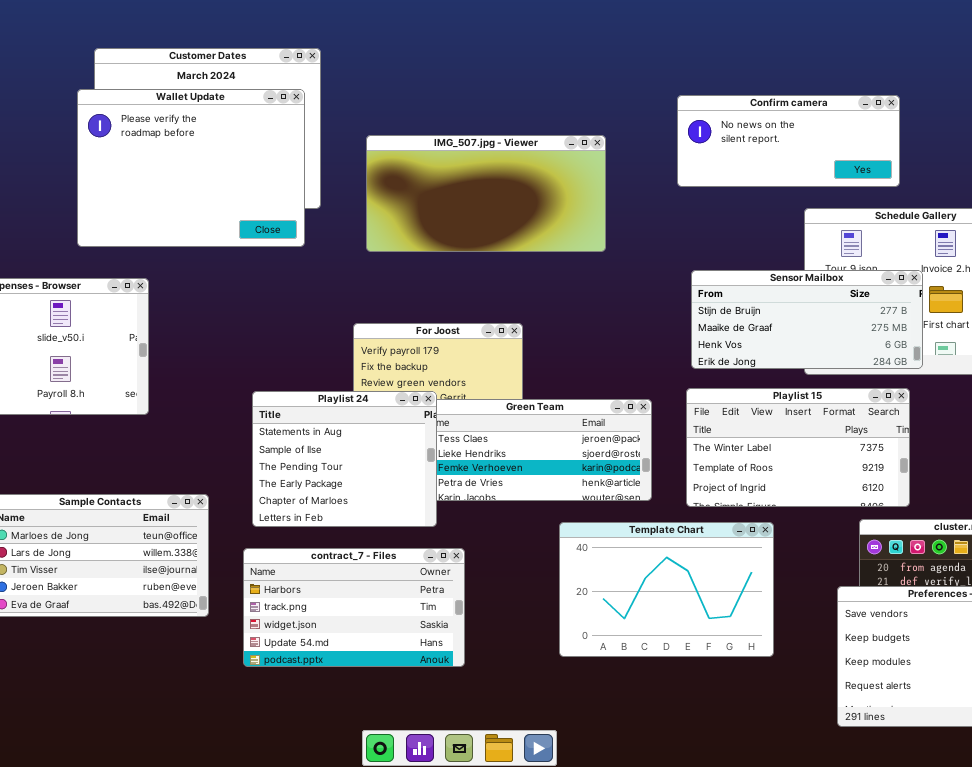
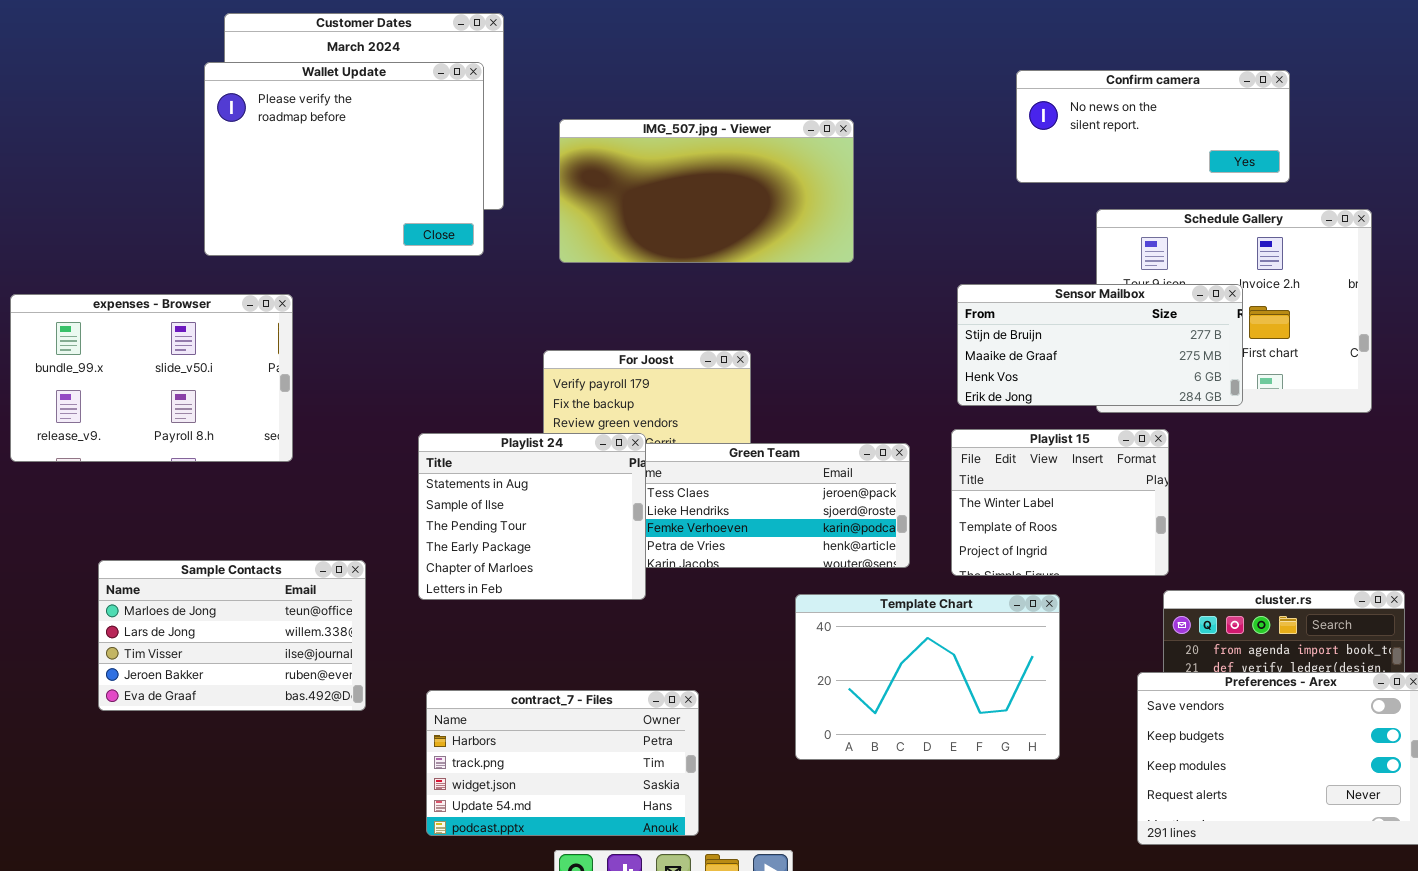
Confirm camera: [677,95,900,187] -> [1016,70,1290,183], moved
Playlist 15: [686,388,910,507] -> [951,429,1169,576], resized
contract_7 - Files: [243,548,465,667] -> [426,690,699,836], moved

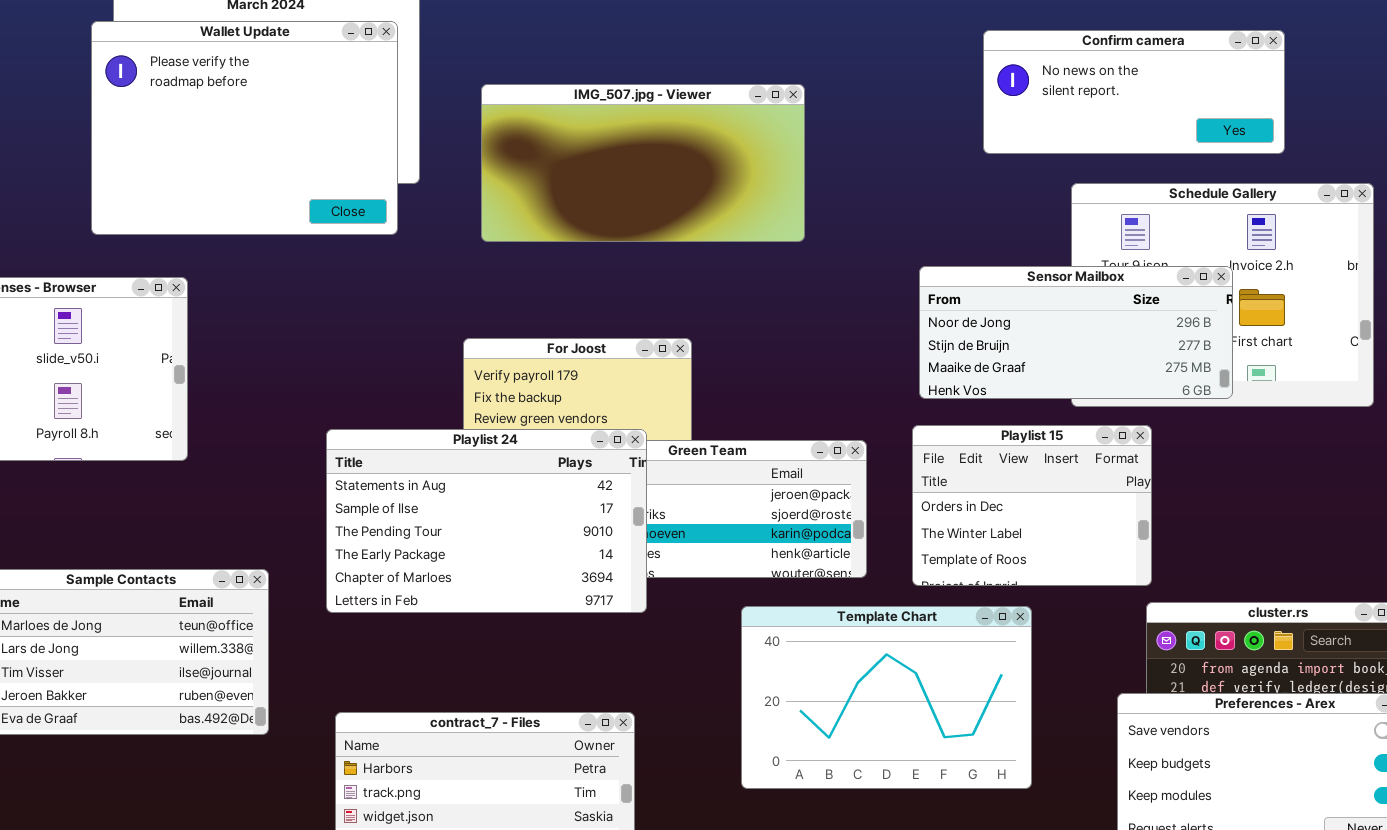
Sensor Mailbox: [957,284,1243,406] -> [919,266,1233,399], scrolled up 1 row
Playlist 15: [951,429,1169,576] -> [912,425,1152,586], scrolled up 1 row
Playlist 24: [418,433,646,600] -> [326,429,647,613], resized

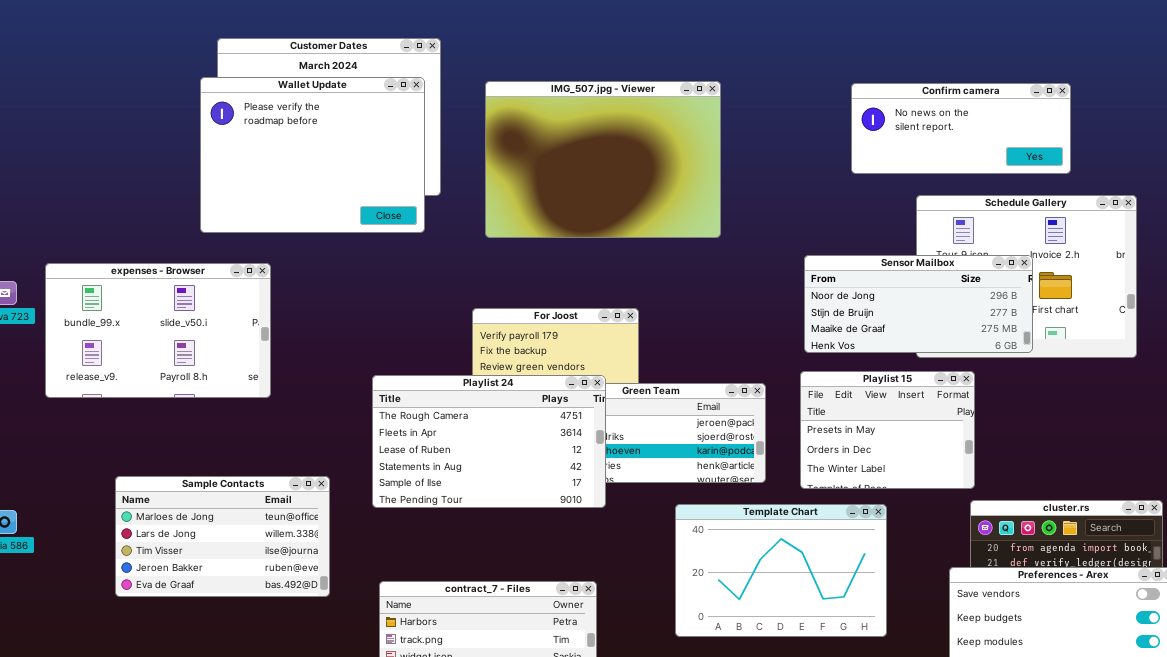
IMG_507.jpg - Viewer: [481,84,805,242] -> [485,81,721,238], resized
Playlist 15: [912,425,1152,586] -> [800,371,975,489], scrolled up 1 row
Playlist 24: [326,429,647,613] -> [372,375,606,508], scrolled up 3 rows

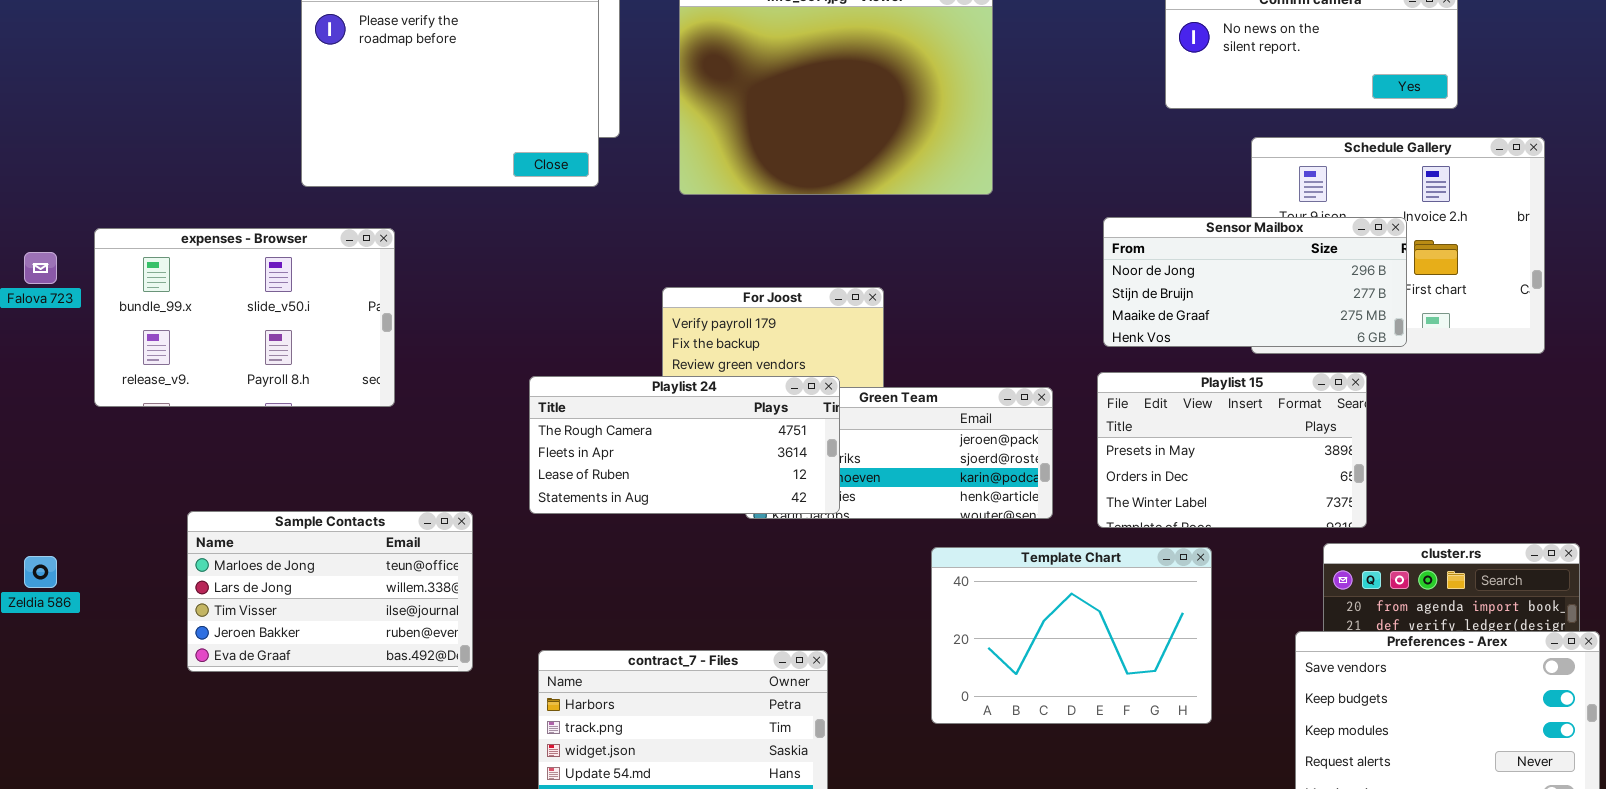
Playlist 15: [800,371,975,489] -> [1097,372,1367,528], resized
Playlist 24: [372,375,606,508] -> [529,376,840,514], resized

